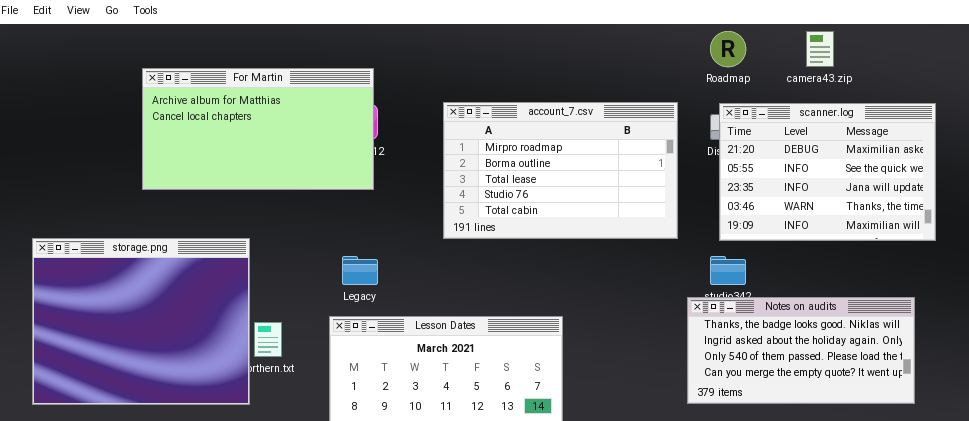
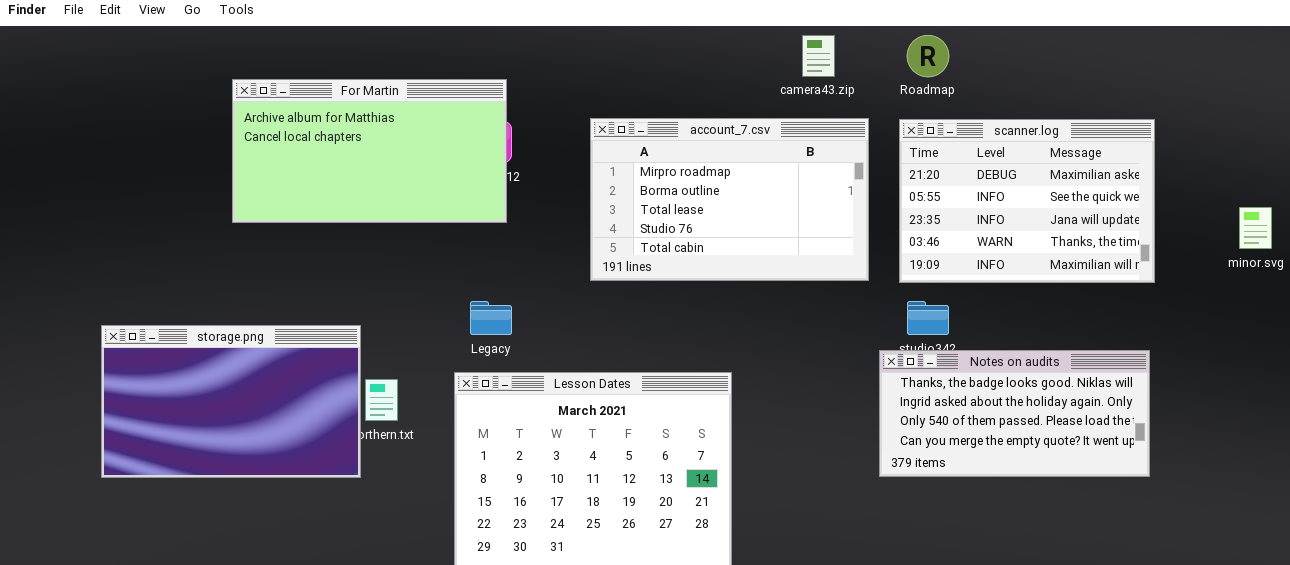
camera43.zip: [806,31,834,67] -> [802,35,835,77], moved
scanner.log: [719,103,936,241] -> [899,119,1155,283], moved
storage.png: [32,238,250,405] -> [101,325,361,478], resized

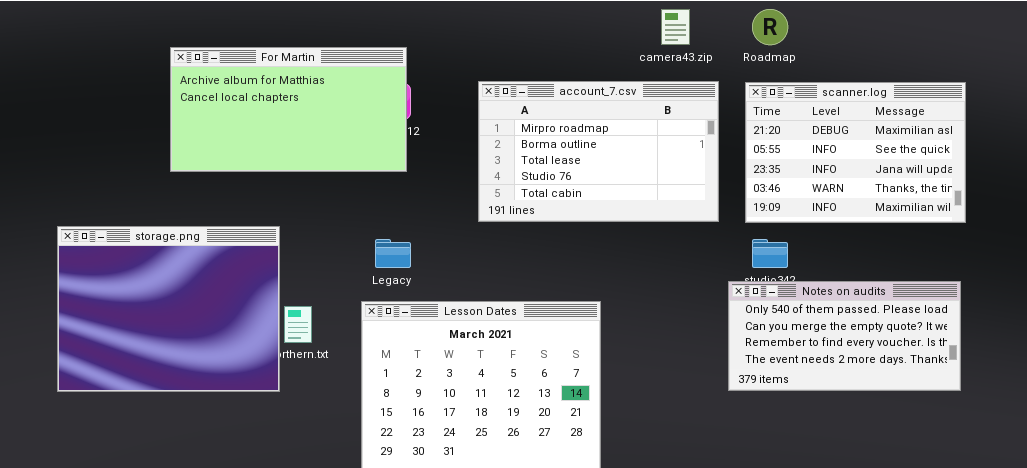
storage.png: [101,325,361,478] -> [57,226,280,392], resized
Notes on audits: [879,350,1150,477] -> [728,281,961,391], scrolled down 2 rows

